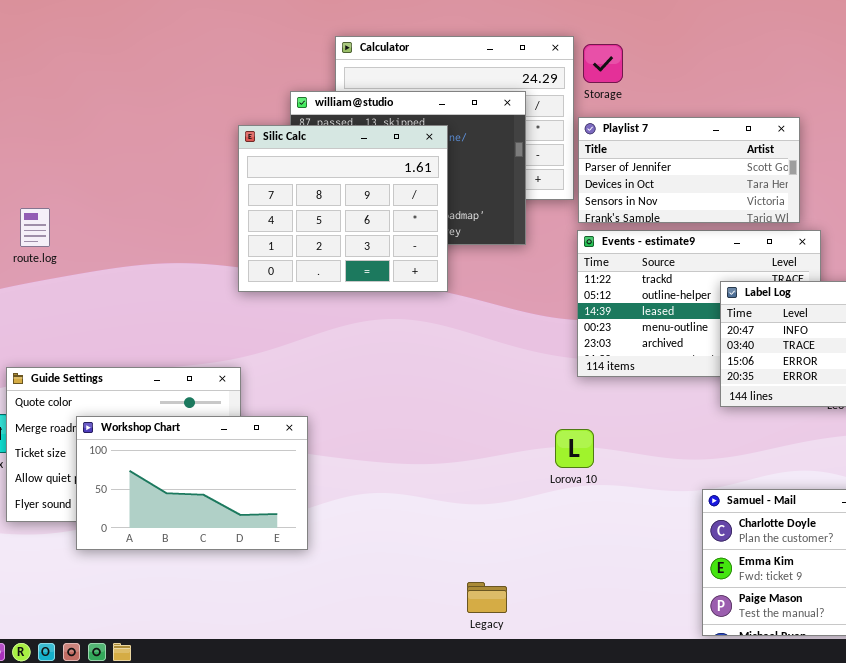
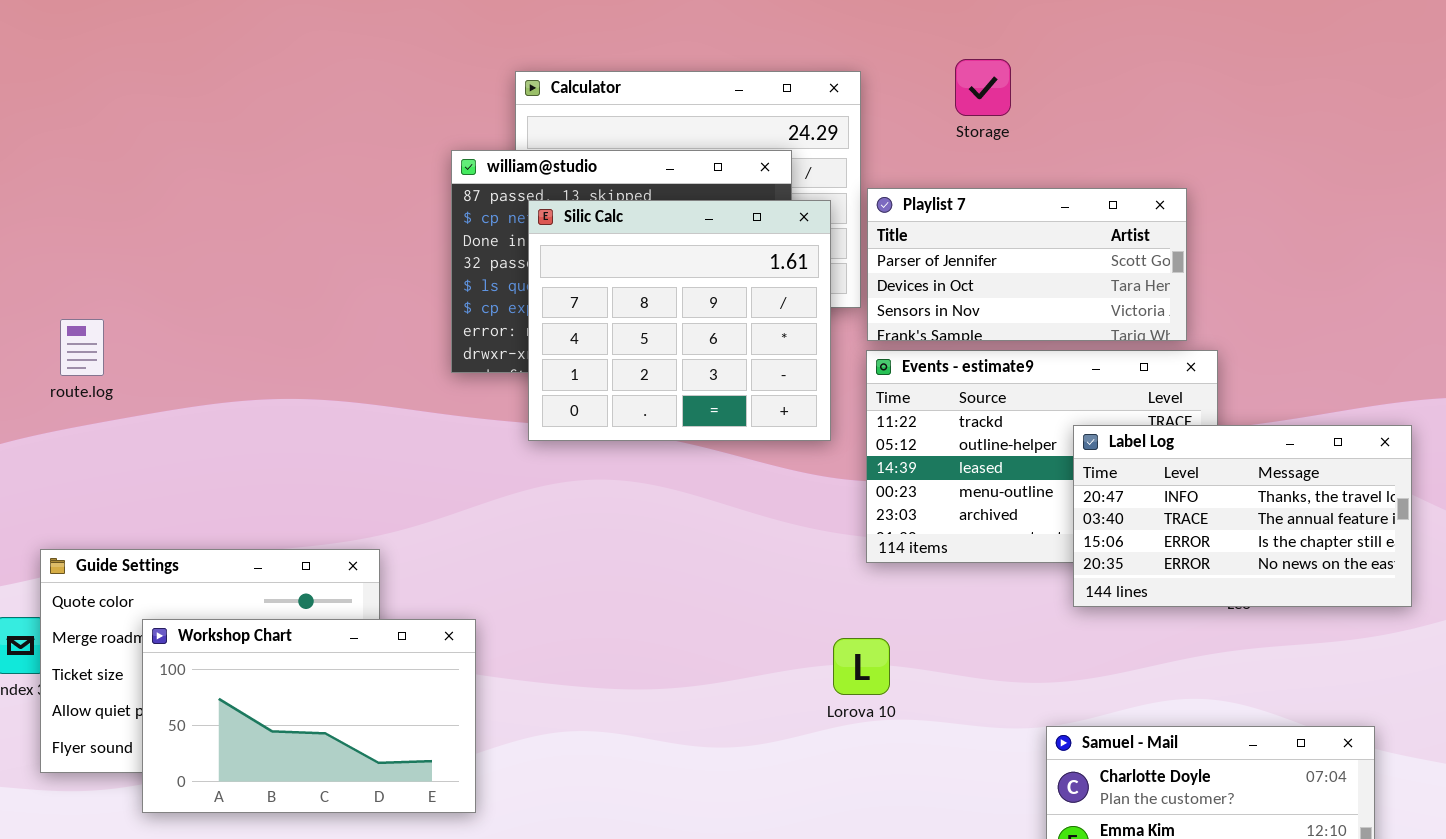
Storage: [583,44,623,83] -> [955,59,1011,116], moved
Silic Calc: [238,125,448,292] -> [528,200,831,441], moved

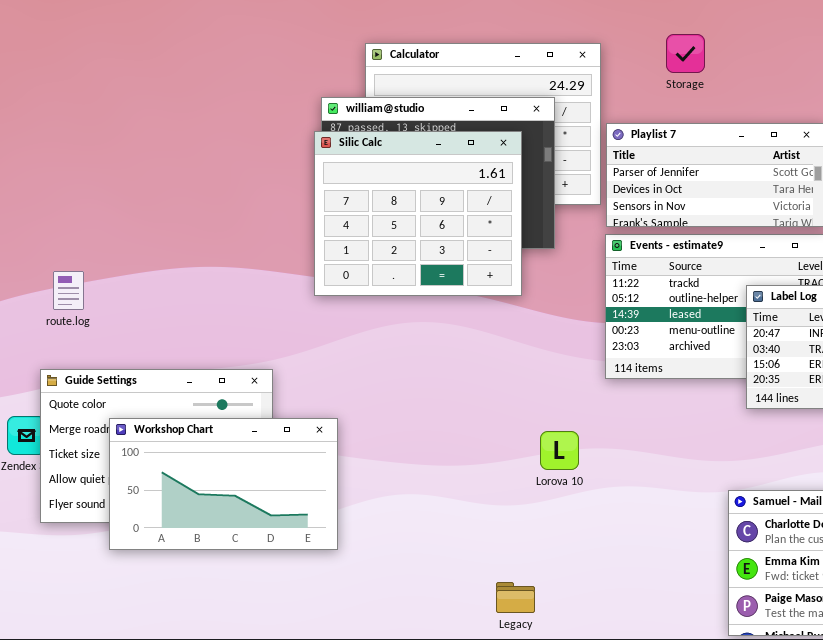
Silic Calc: [528,200,831,441] -> [314,131,522,296], moved
route.log: [60,319,104,376] -> [53,271,84,310], moved
Lorova 10: [833,638,890,695] -> [540,431,579,470], moved

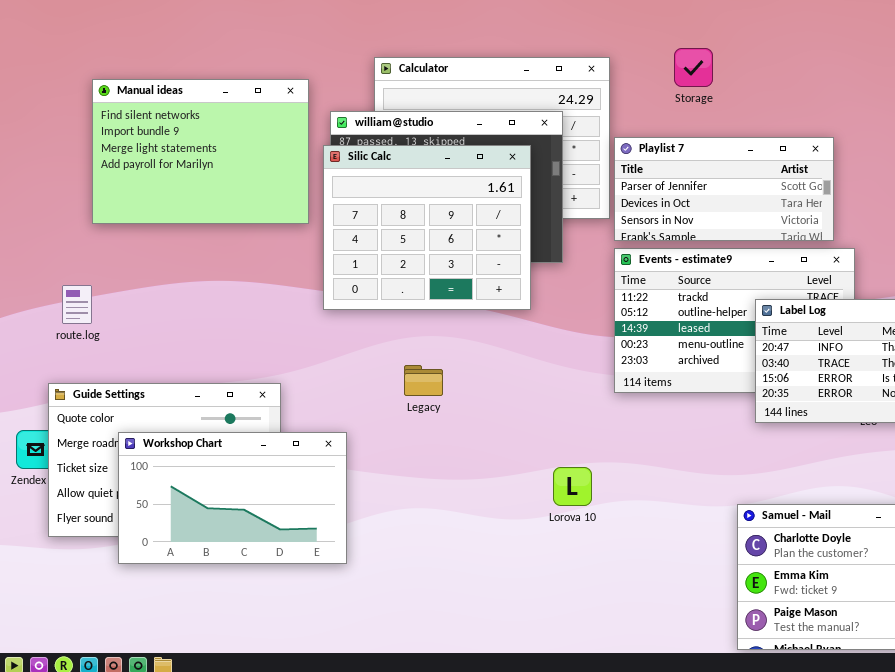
Manual ideas: none -> [92,79,309,224], opened
Lorova 10: [540,431,579,470] -> [553,467,592,506], moved
Legacy: [496,582,535,613] -> [404,365,443,396], moved

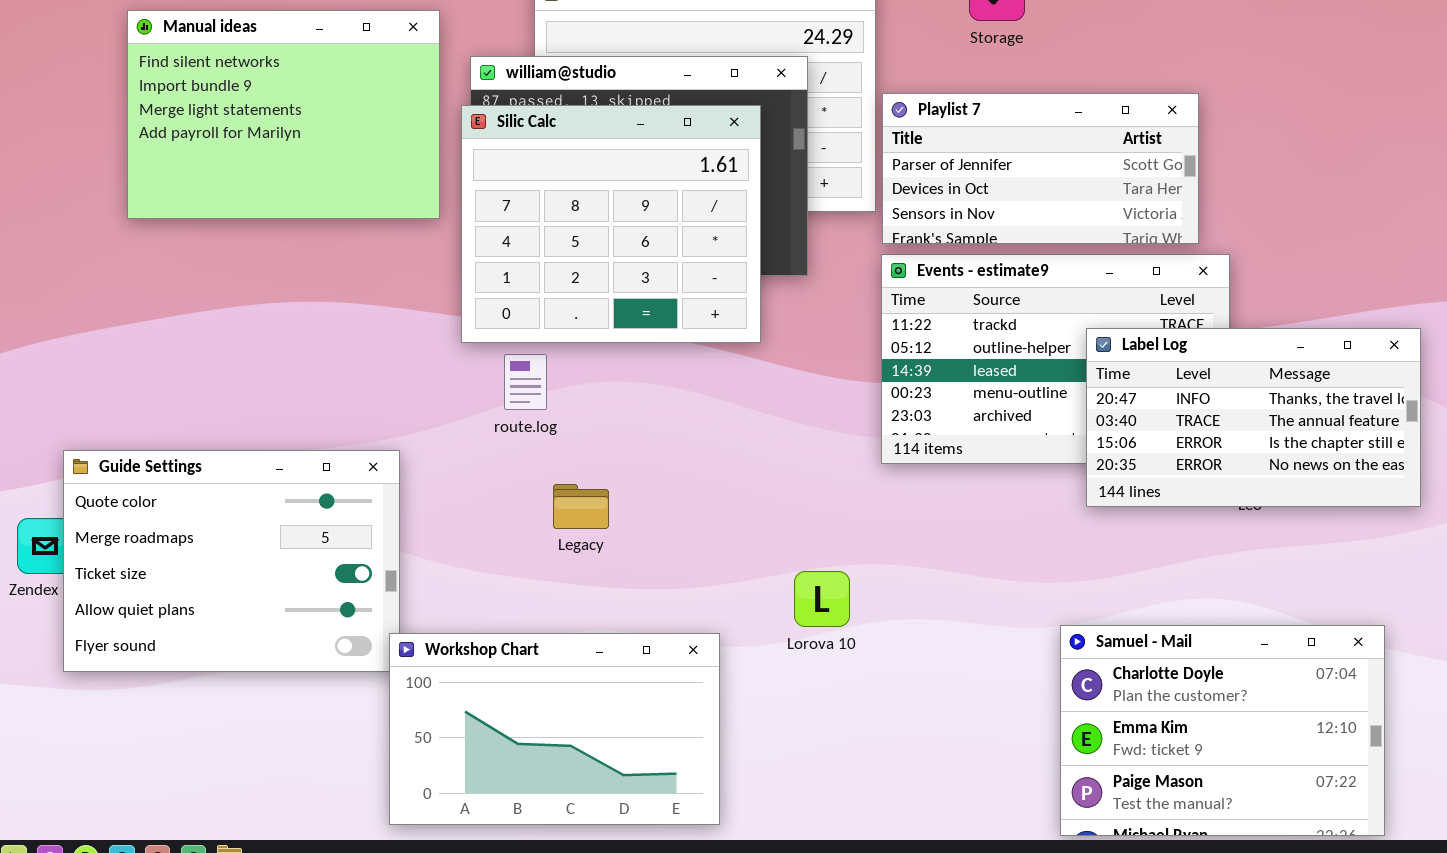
route.log: [62,285,92,324] -> [504,354,547,410], moved
Legacy: [404,365,443,396] -> [553,484,609,529], moved
Workshop Chart: [118,432,347,564] -> [389,633,720,825], moved

